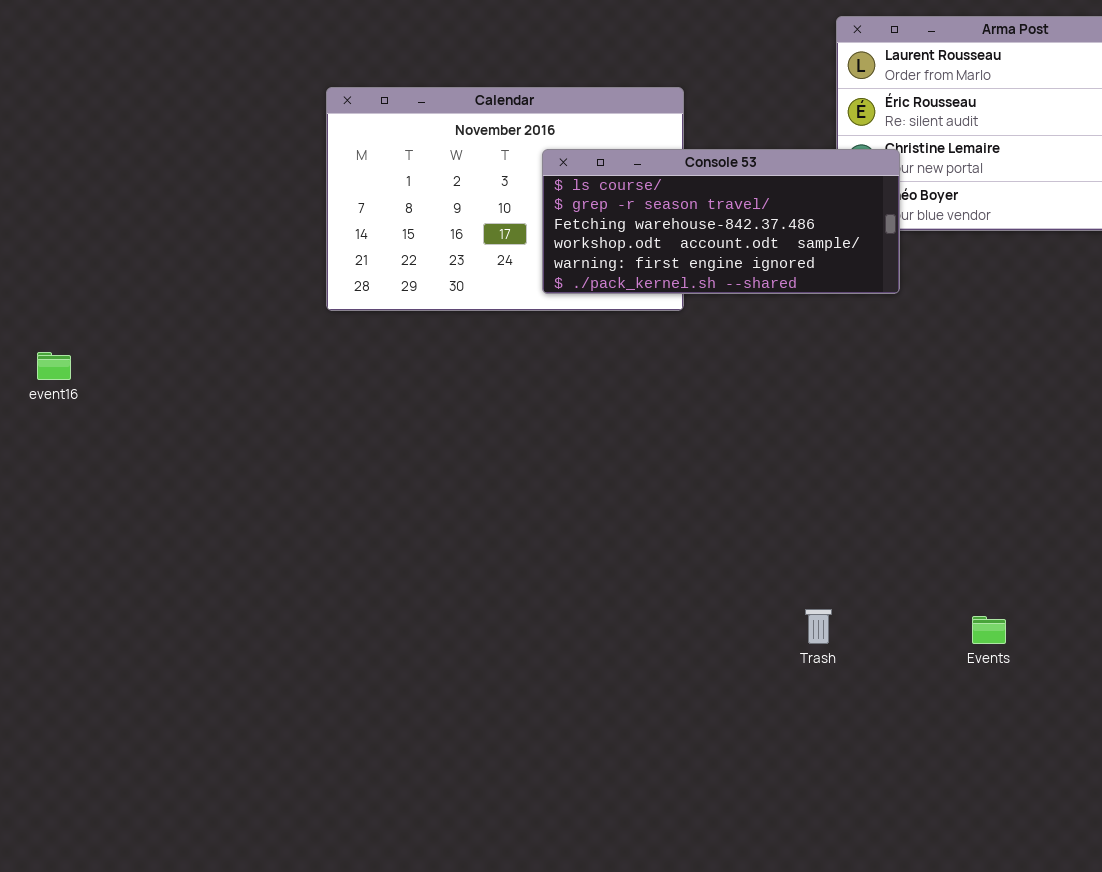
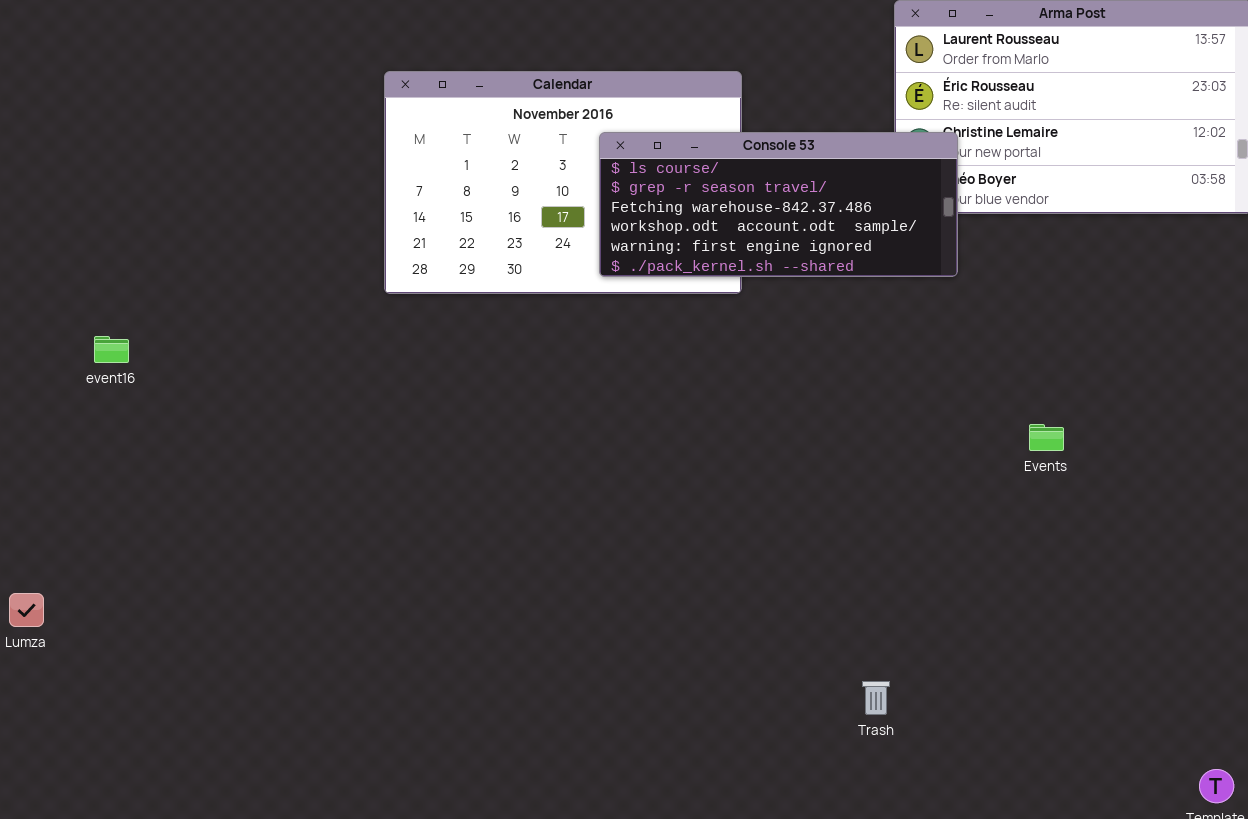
Trash: [805,609,832,644] -> [862,681,890,715], moved
Events: [972,616,1006,644] -> [1029,424,1064,451], moved

